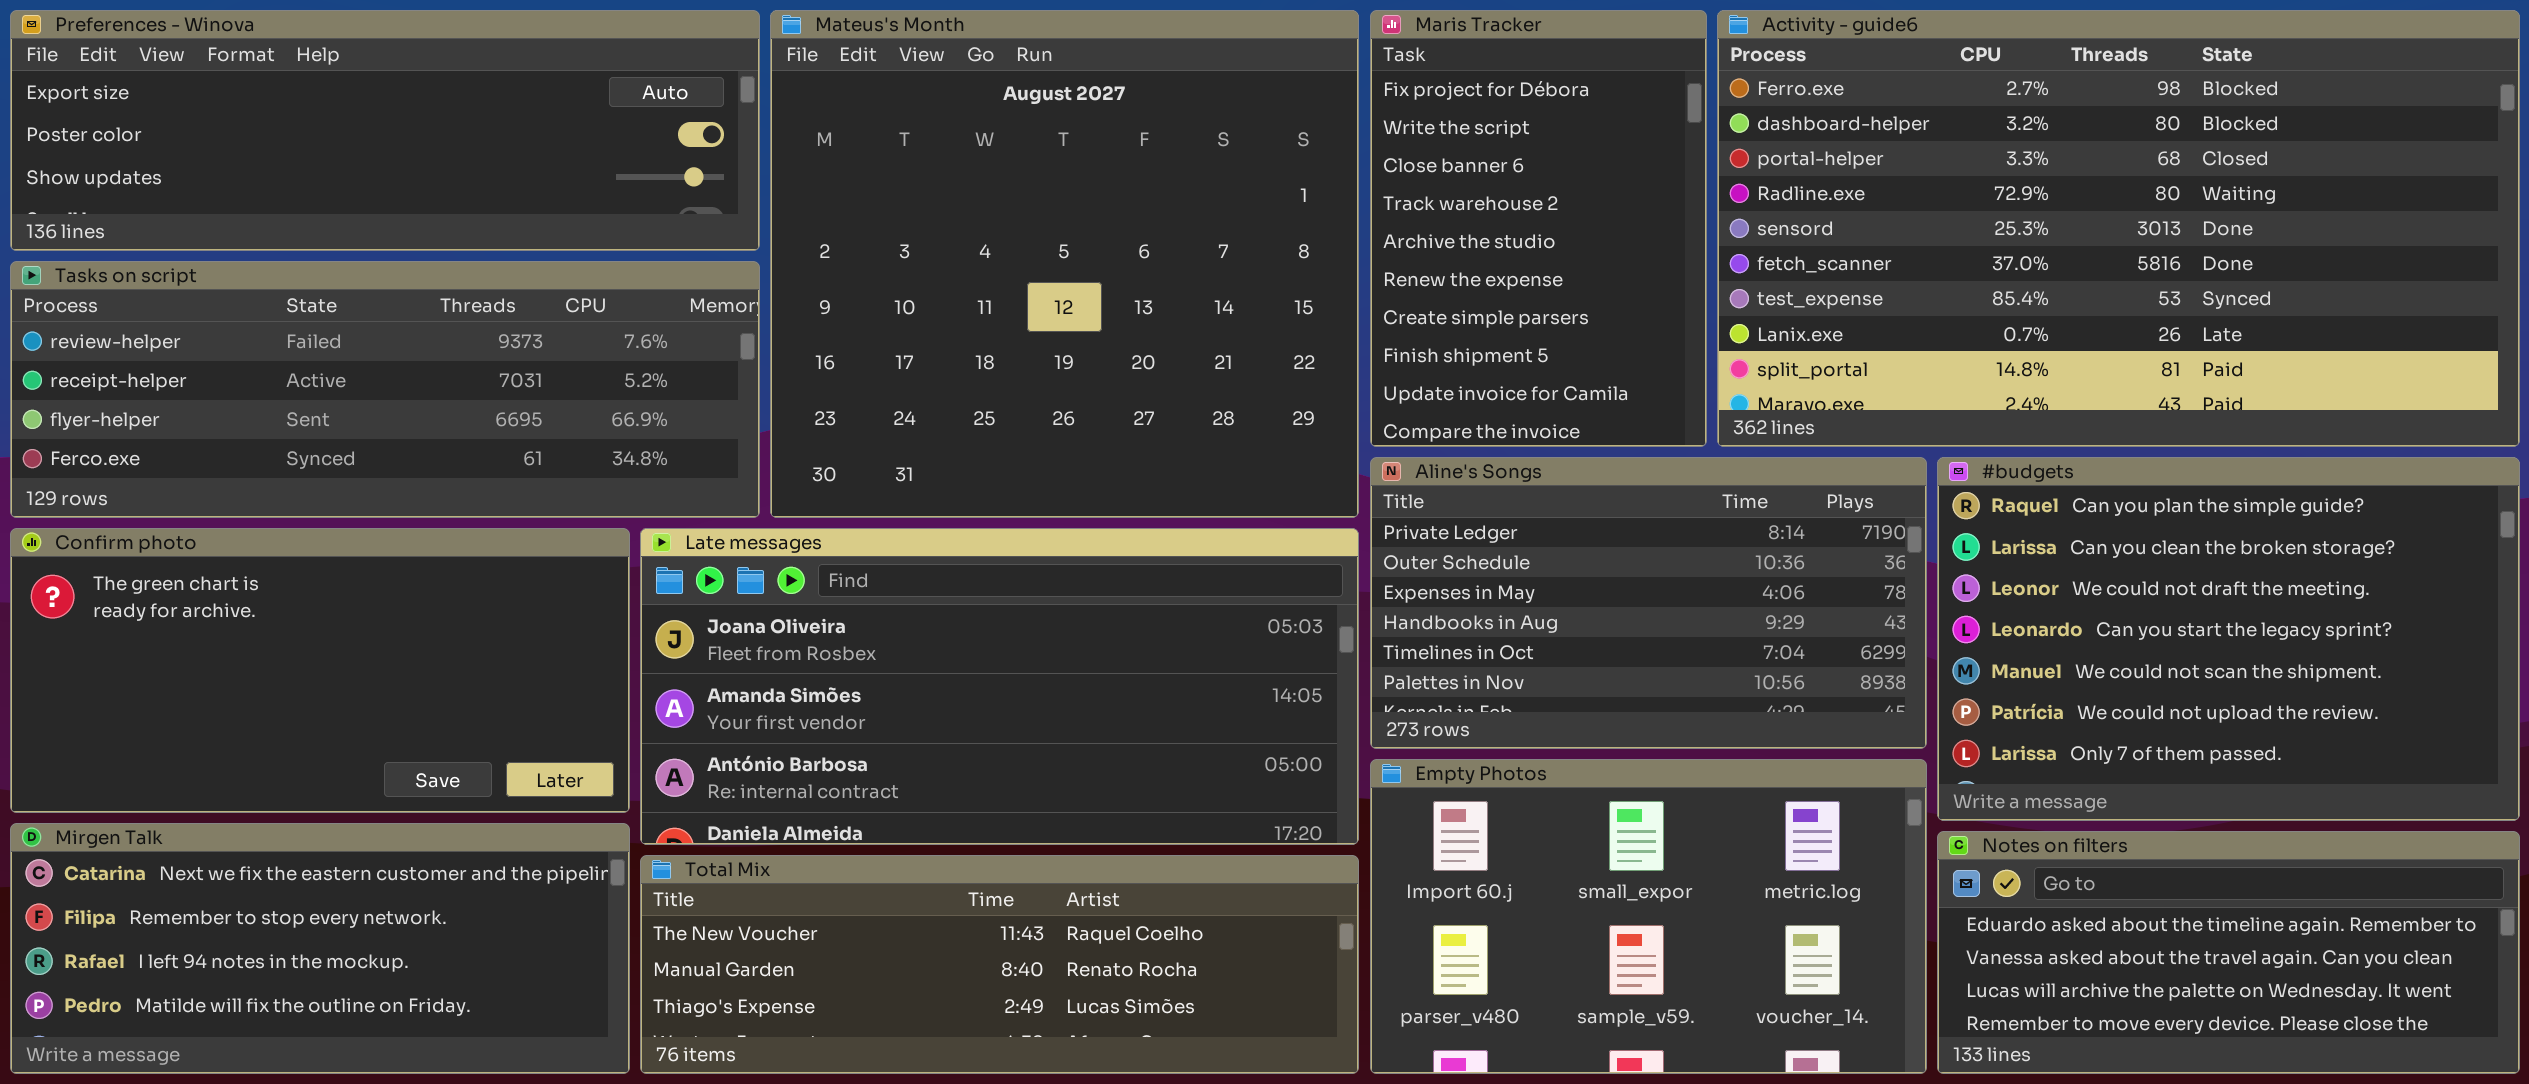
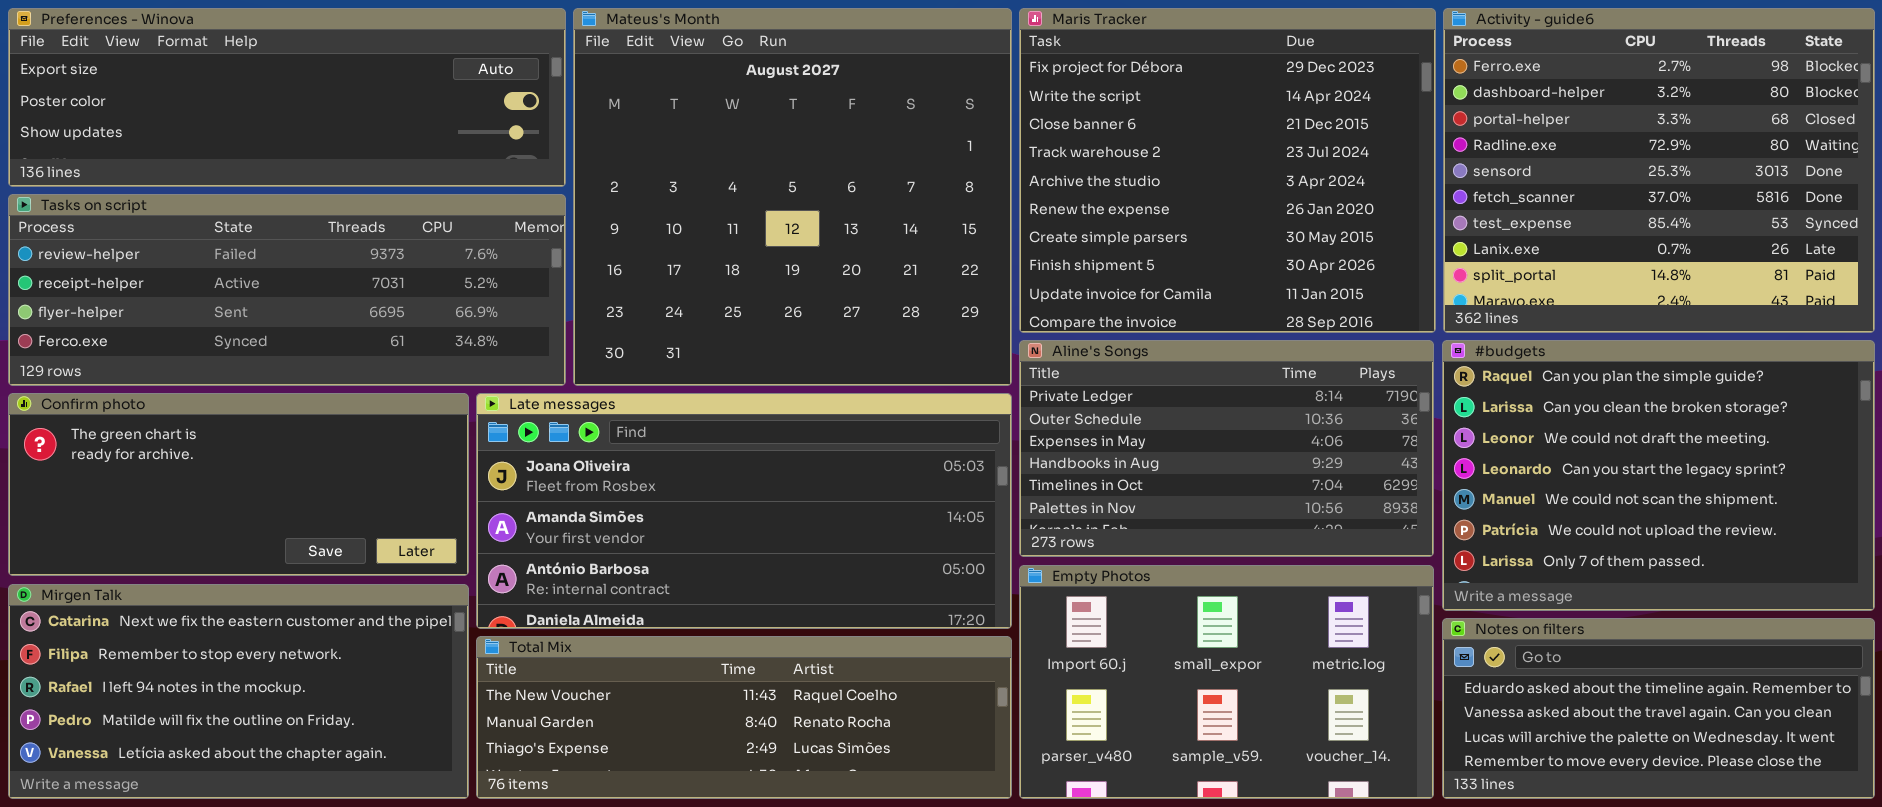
Maris Tracker: [1370,10,1707,447] -> [1019,8,1436,333], resized
Activity - guide6: [1717,10,2520,447] -> [1443,8,1875,333], resized
Confirm photo: [10,528,630,813] -> [8,393,469,576], resized
Mirgen Talk: [10,823,630,1074] -> [8,584,469,799], resized

